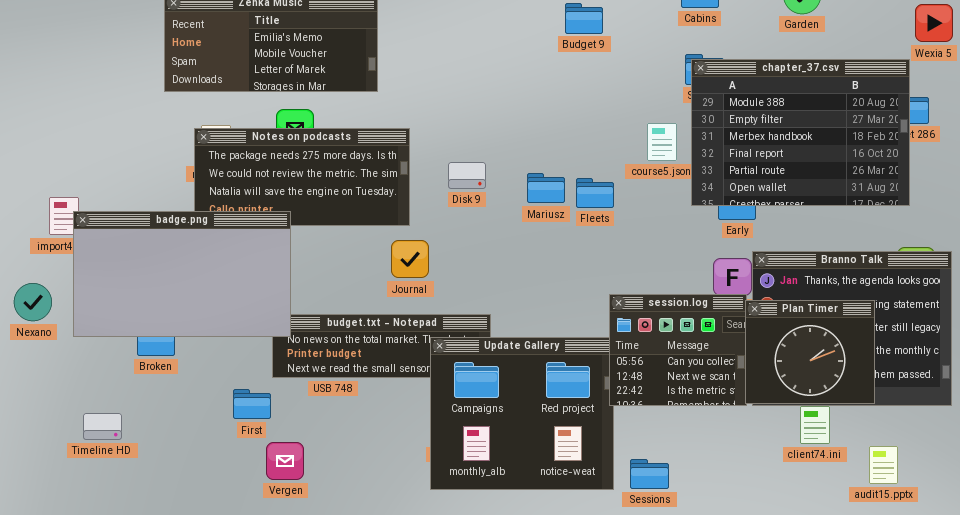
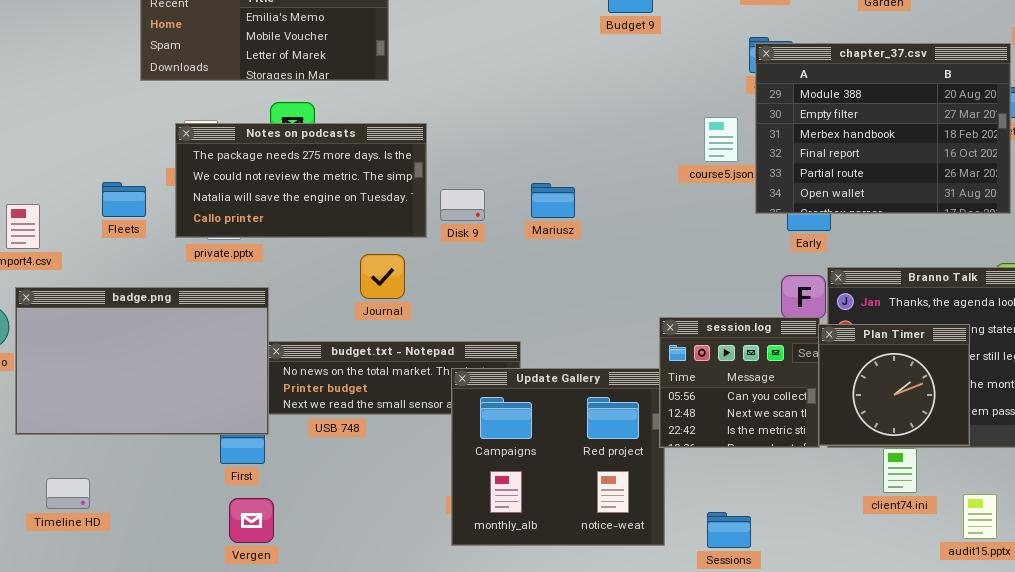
Disk 9: [448,162,486,189] -> [440,189,485,221], moved
Mariusz: [527,173,565,203] -> [531,183,575,218], moved
Fleets: [576,178,614,208] -> [102,182,146,217], moved
badge.png: [73,211,291,337] -> [15,287,269,435], moved
Journal: [391,240,429,278] -> [360,254,405,299], moved
Timeline HD: [83,413,122,440] -> [46,478,90,509], moved
Vergen: [266,442,304,480] -> [229,498,274,543], moved
Sessions: [630,459,669,489] -> [707,512,751,548], moved

